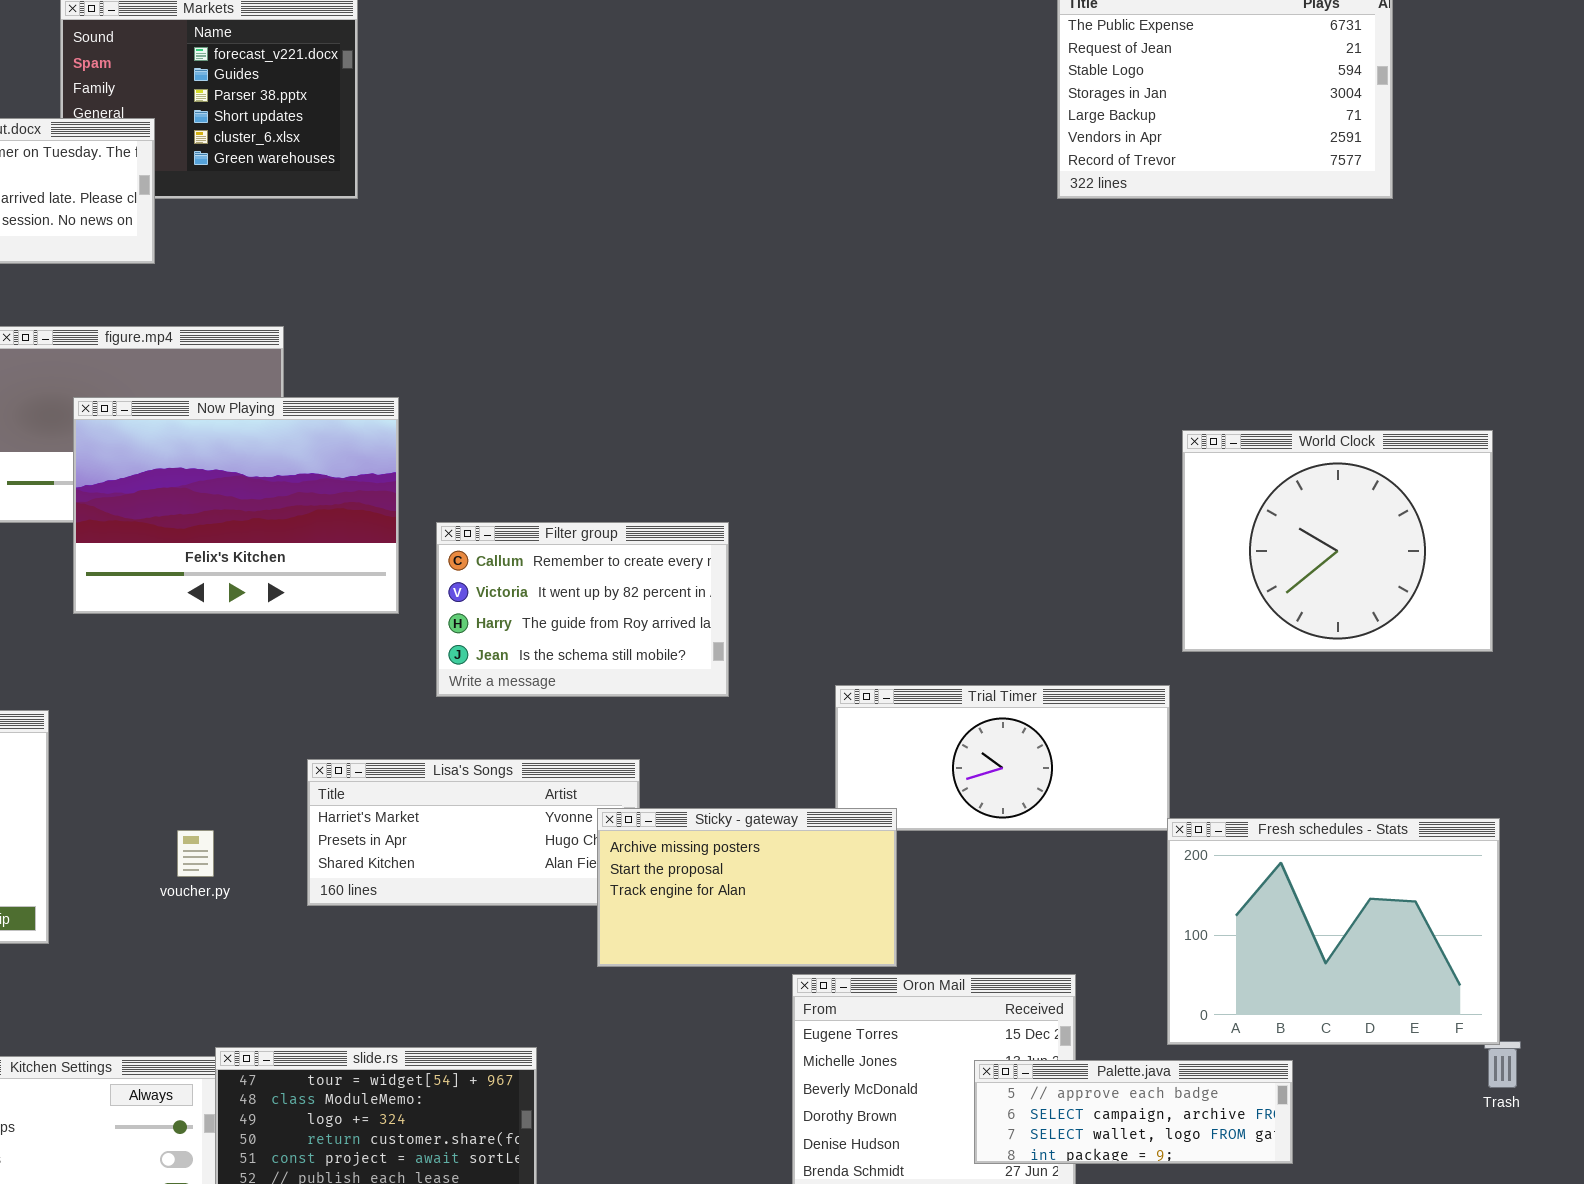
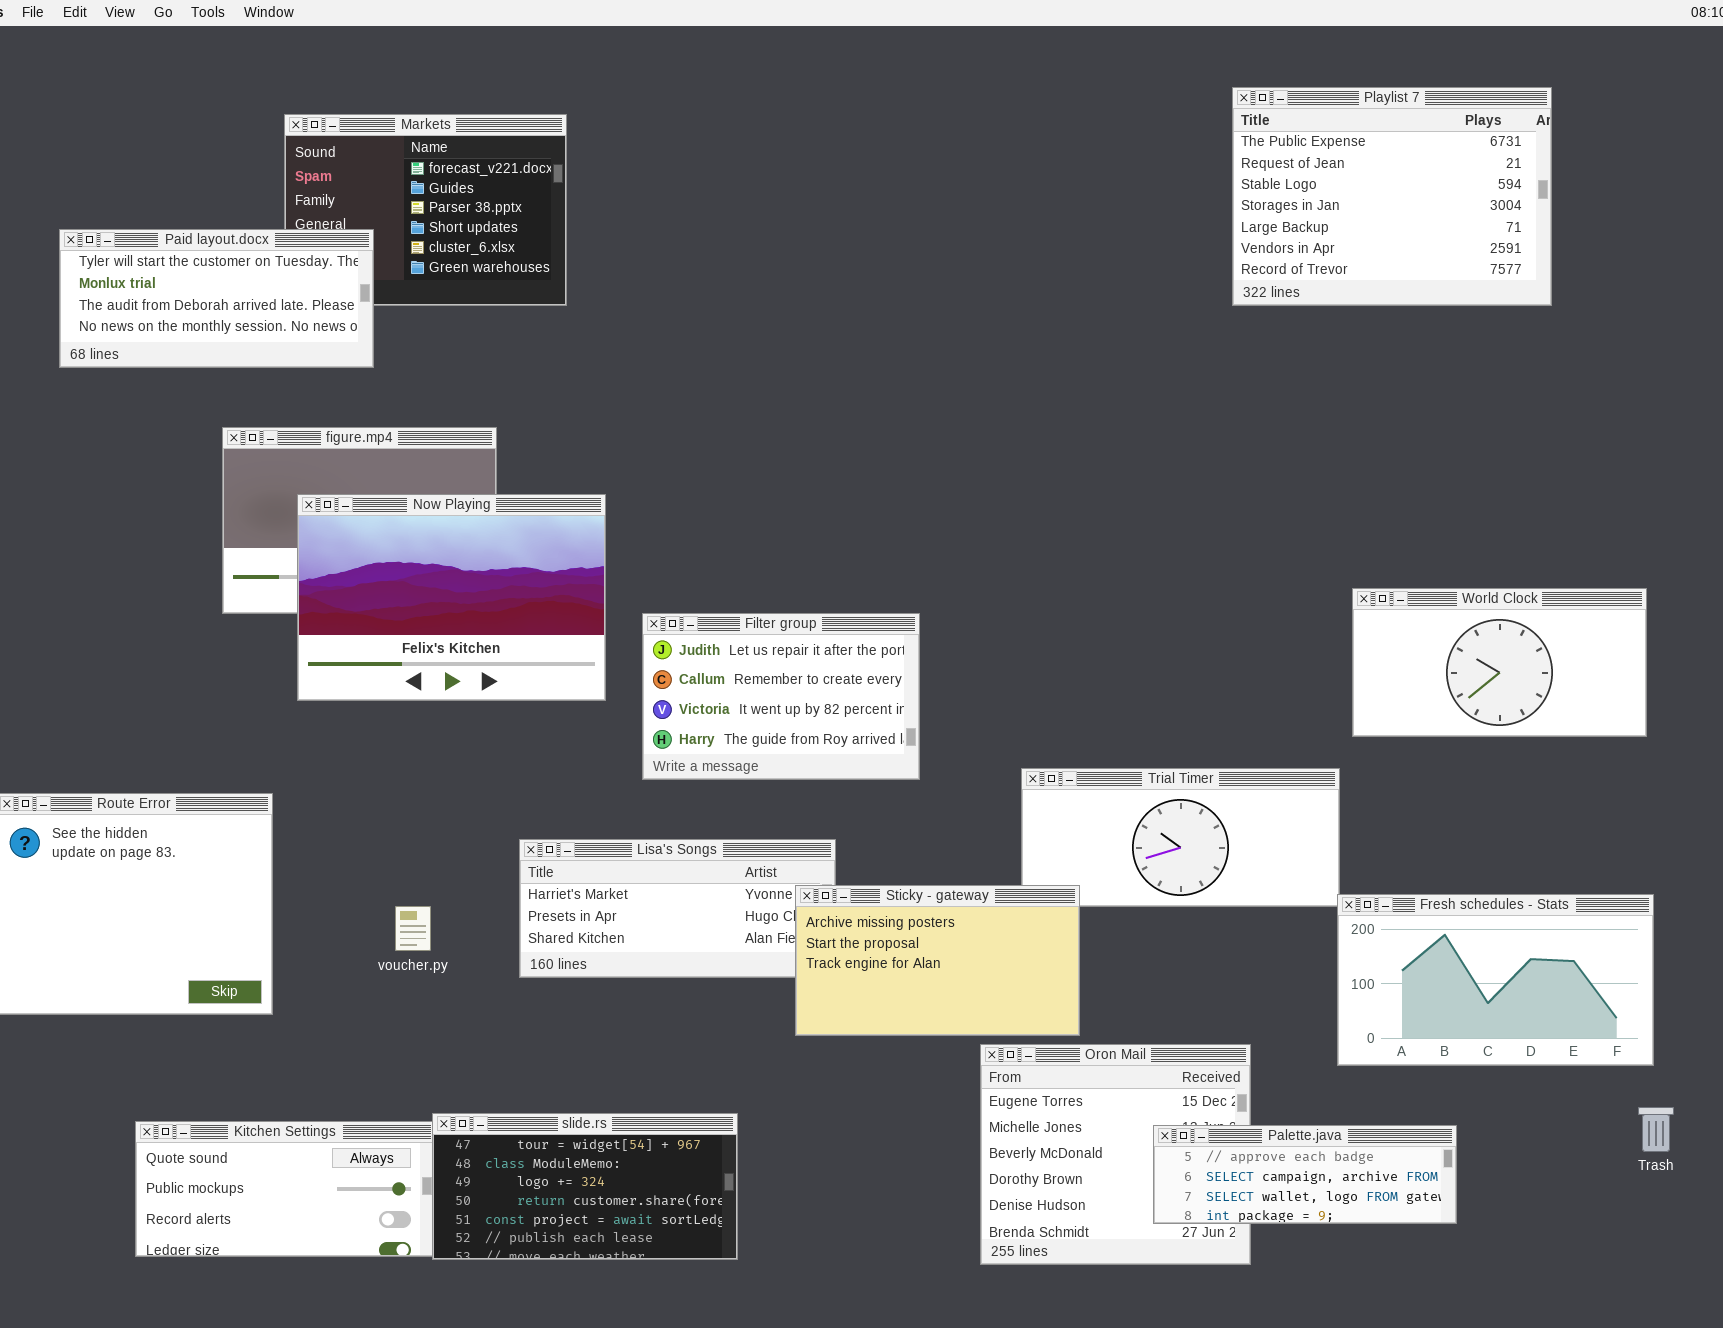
World Clock: [1182,430,1493,652] -> [1352,588,1647,737], resized
Filter group: [436,522,729,697] -> [642,613,920,780], scrolled up 1 row
Fresh schedules - Stats: [1167,818,1500,1045] -> [1337,894,1654,1066], resized

